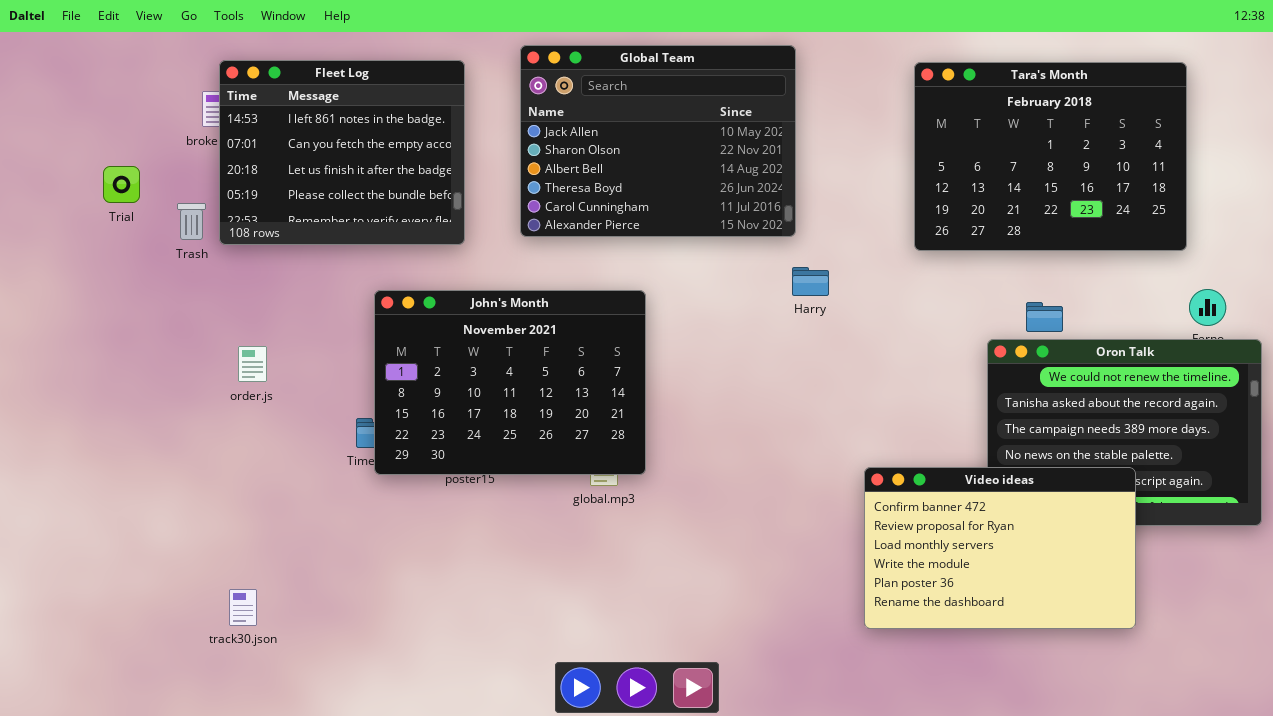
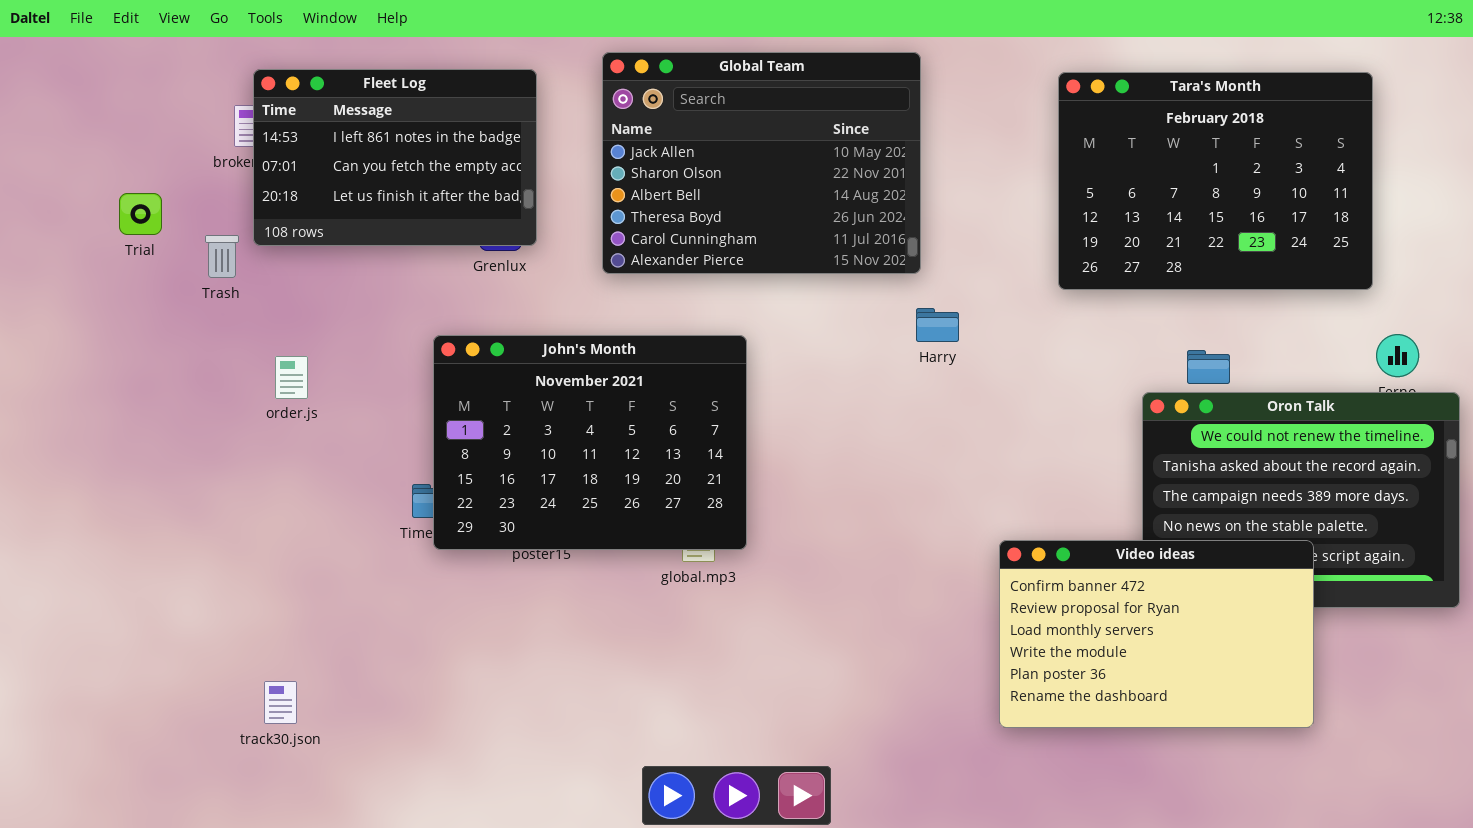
Fleet Log: [219,60,465,245] -> [253,69,537,246], resized
order.js: [238,346,267,382] -> [275,356,308,399], moved

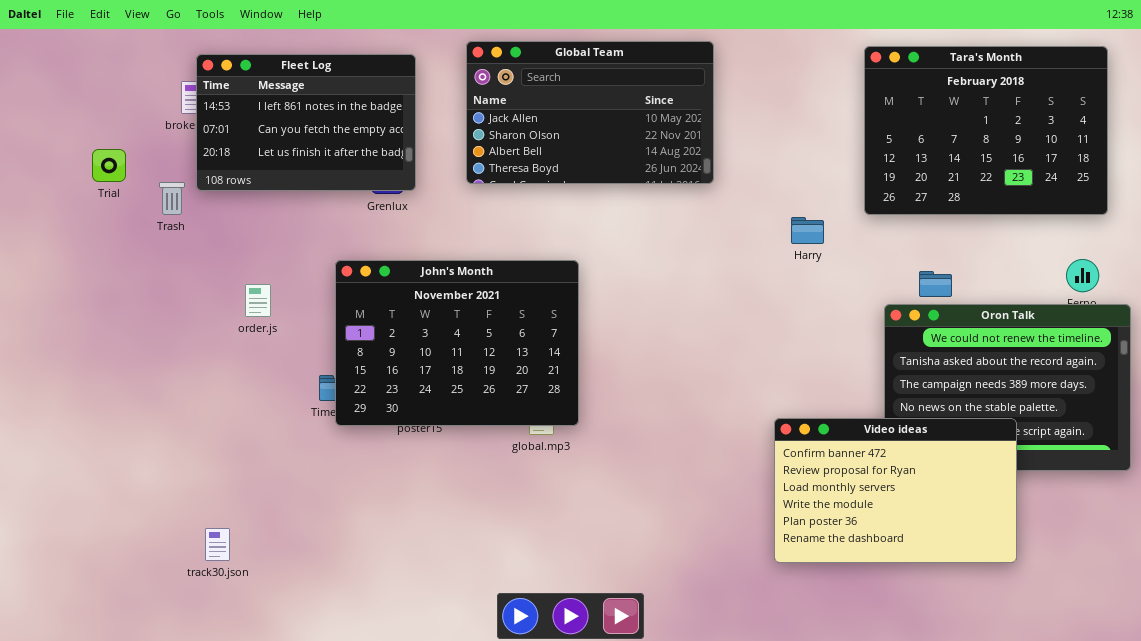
Global Team: [602,52,921,274] -> [466,41,714,184], resized
Tara's Month: [1058,72,1373,290] -> [864,46,1108,215], moved
Harry: [916,308,959,342] -> [791,217,824,244], moved
order.js: [275,356,308,399] -> [245,284,271,317], moved

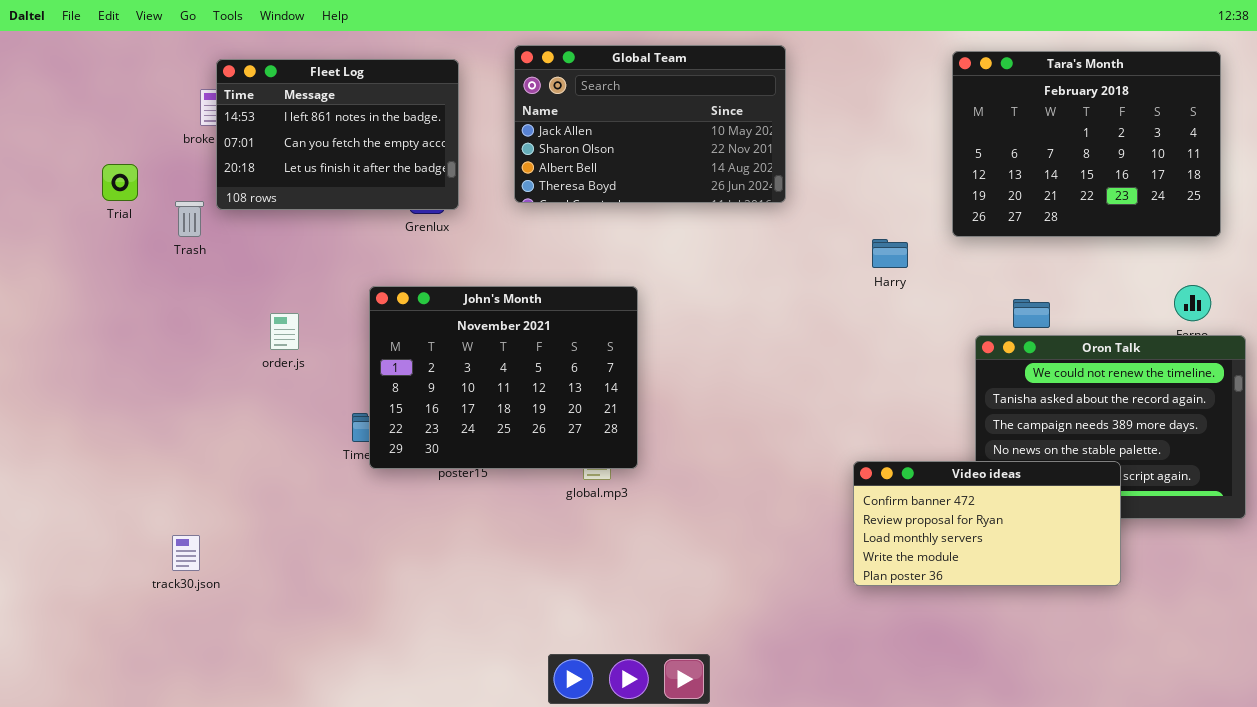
Video ideas: [774,418,1017,563] -> [853,461,1121,586], resized
track30.json: [205,528,230,561] -> [172,535,200,571], moved

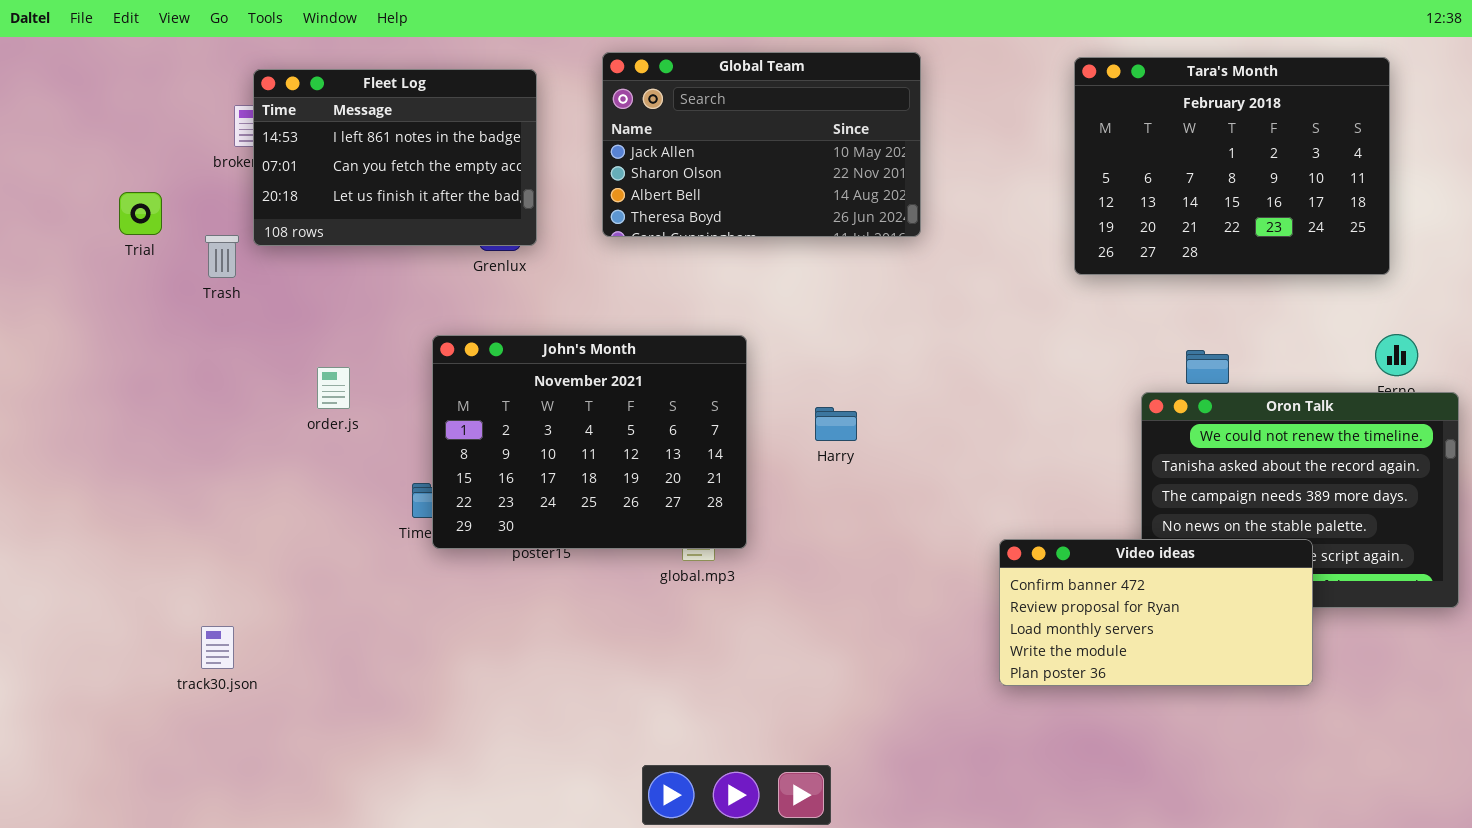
Tara's Month: [952,51,1221,237] -> [1074,57,1390,275], moved
Harry: [872,239,908,268] -> [815,407,857,441], moved

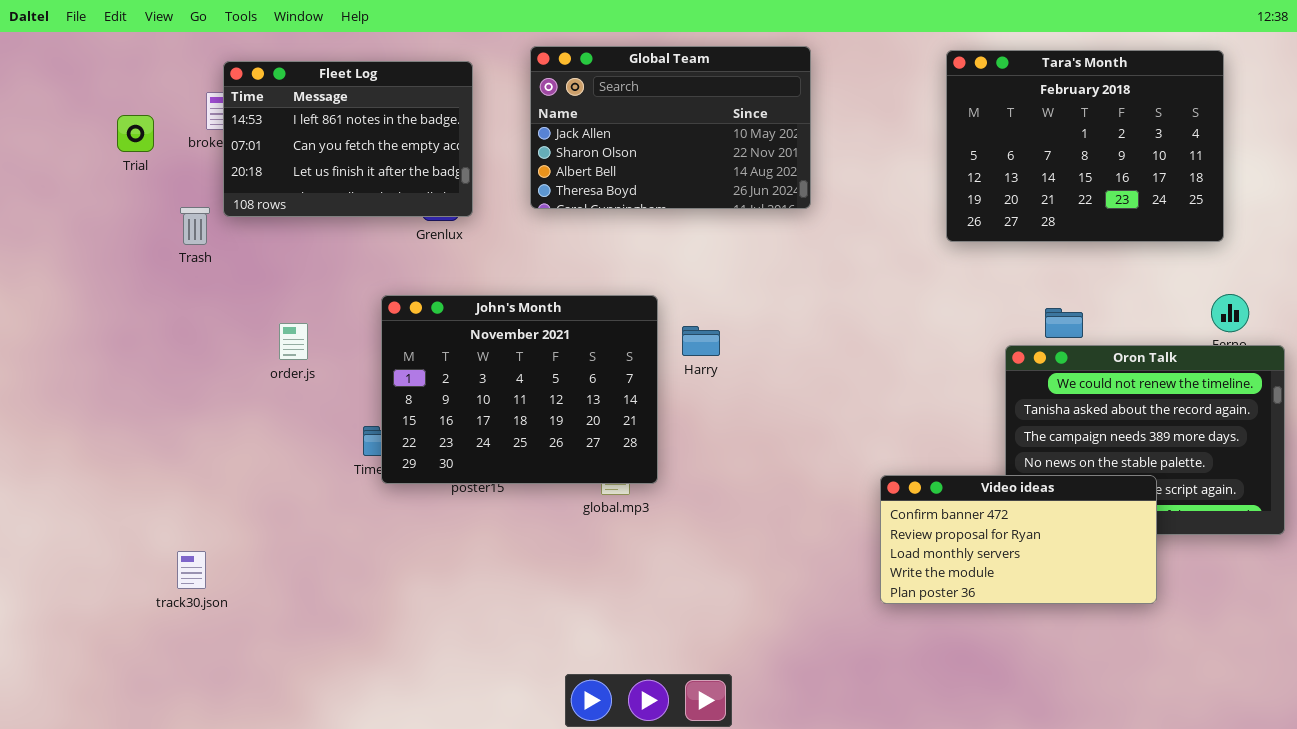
Trial: [119,192,162,235] -> [117,115,154,152], moved
Harry: [815,407,857,441] -> [682,326,720,356], moved

